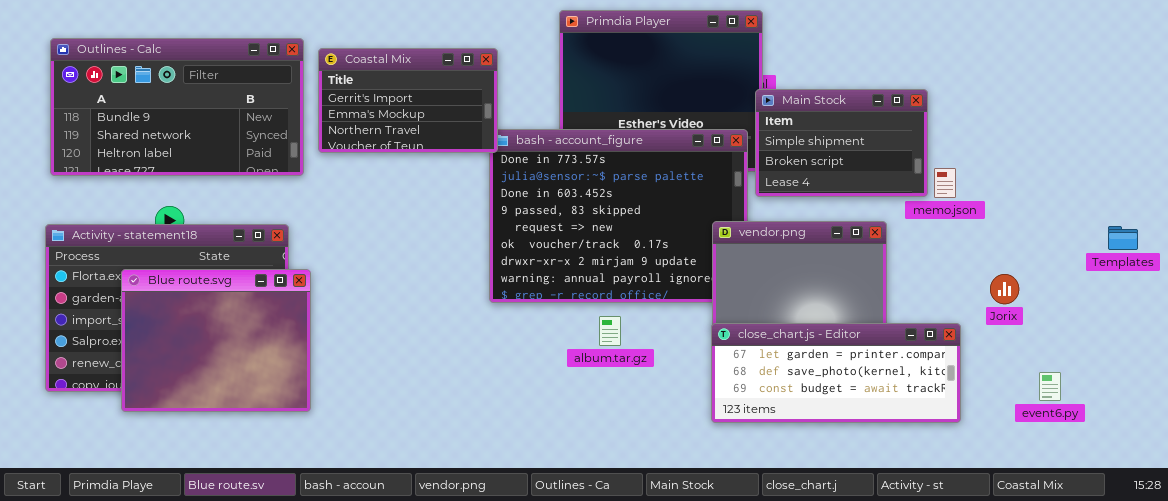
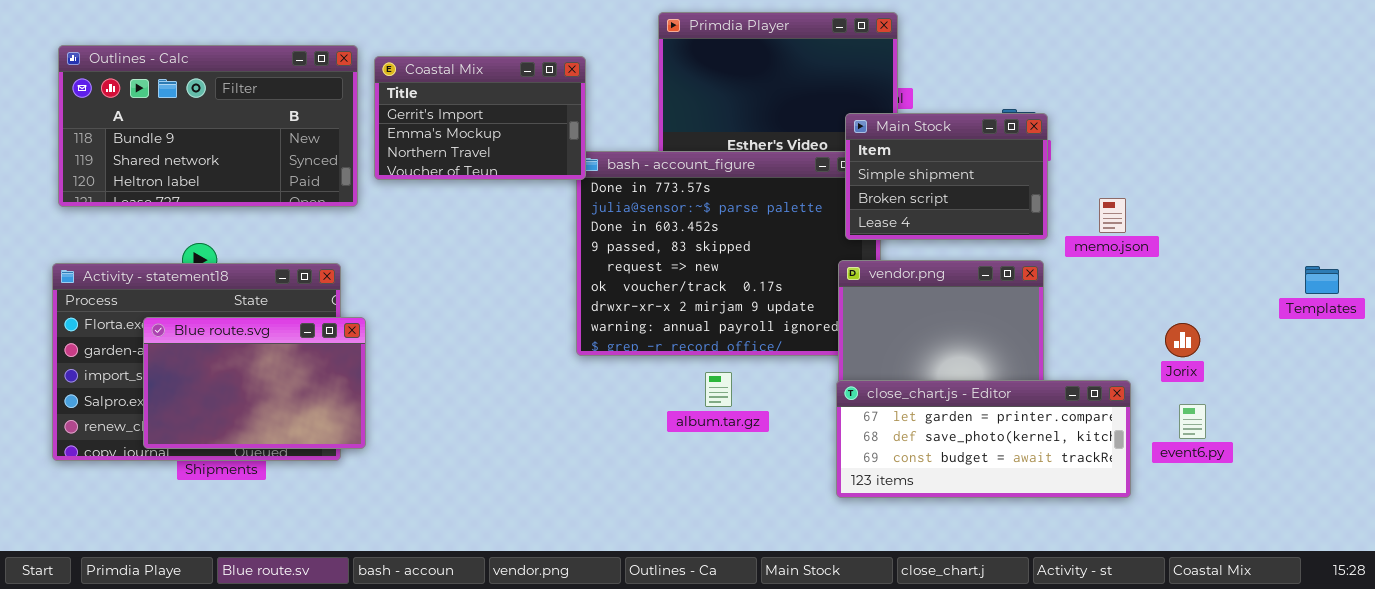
Main Stock: [755,89,928,197] -> [845,113,1048,240], moved
Blue route.svg: [121,269,311,412] -> [143,317,366,449], resized
event6.py: [1039,372,1061,401] -> [1179,404,1206,439], moved

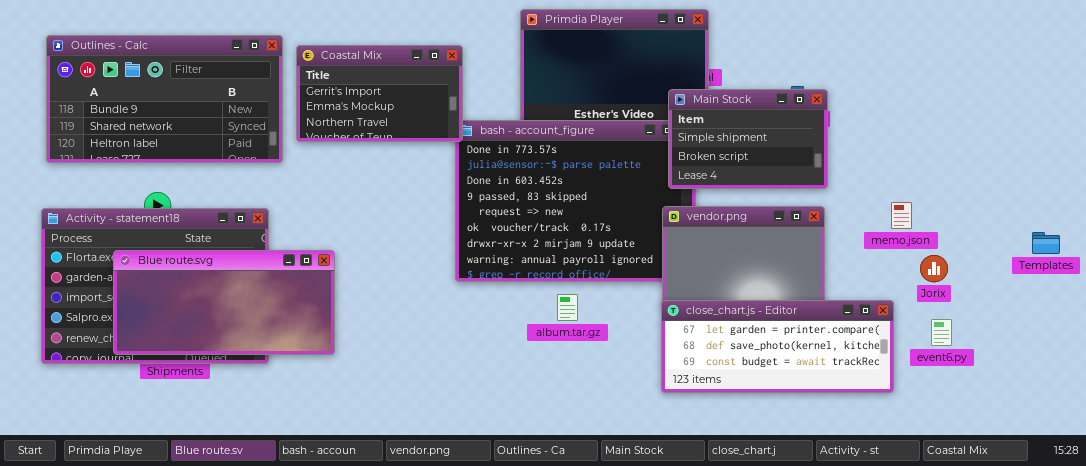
memo.json: [1099,198,1126,233] -> [891,202,912,229], moved
Templates: [1305,266,1339,294] -> [1032,232,1060,254], moved
Blue route.svg: [143,317,366,449] -> [113,250,335,355], resized

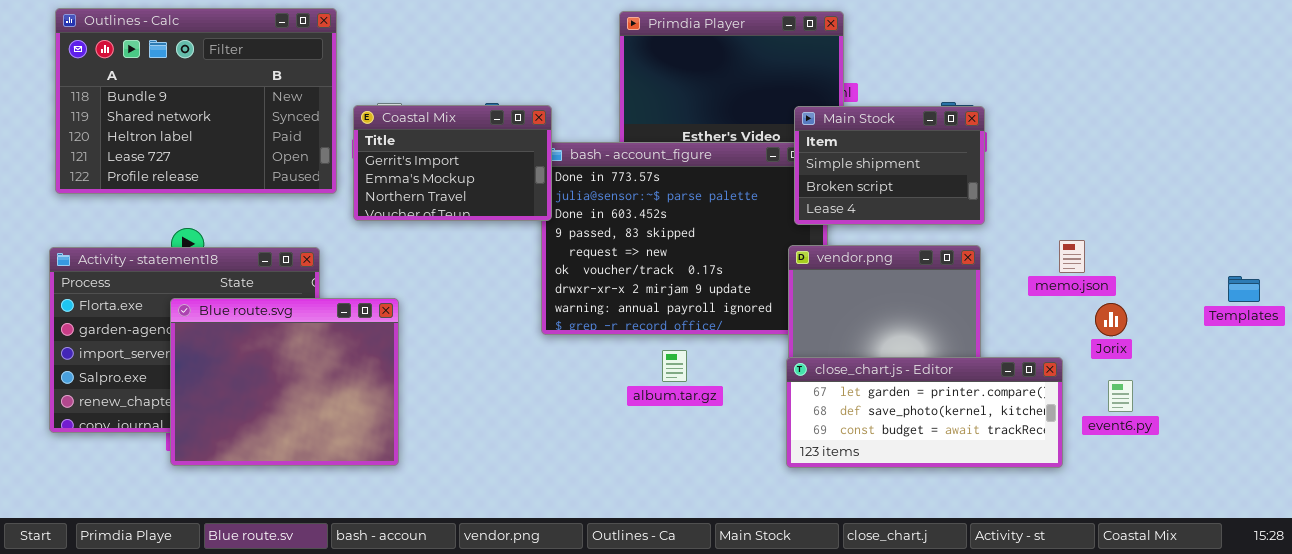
Outlines - Calc: [46,35,283,163] -> [55,8,337,194], resized
Coastal Mix: [296,45,463,142] -> [353,105,552,221], moved
Blue route.svg: [113,250,335,355] -> [170,298,399,466], resized

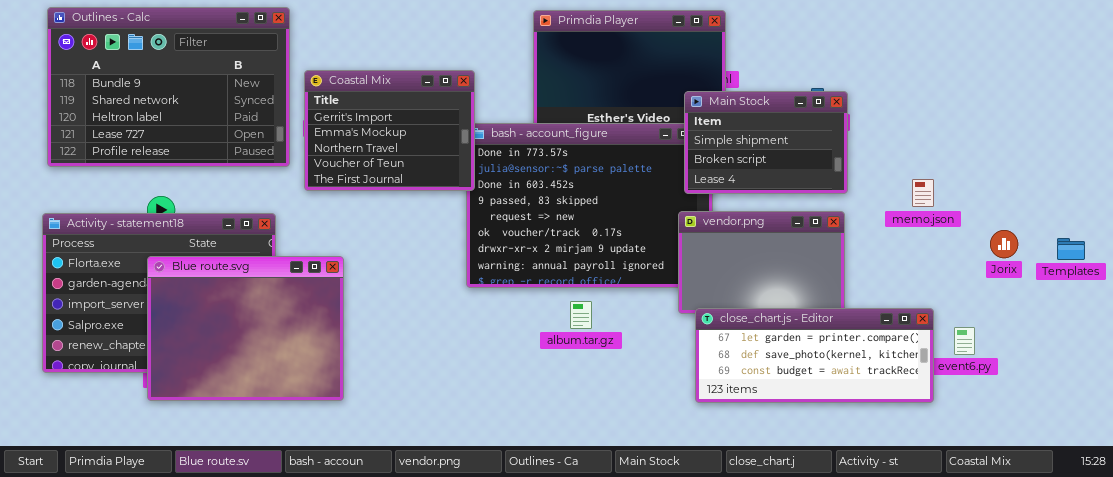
Coastal Mix: [353,105,552,221] -> [304,70,475,191], resized
memo.json: [1059,240,1085,273] -> [912,179,934,207], moved
Jorix: [1095,303,1127,336] -> [990,230,1018,258], moved
close_chart.js - Editor: [786,357,1063,468] -> [695,308,934,403], moved

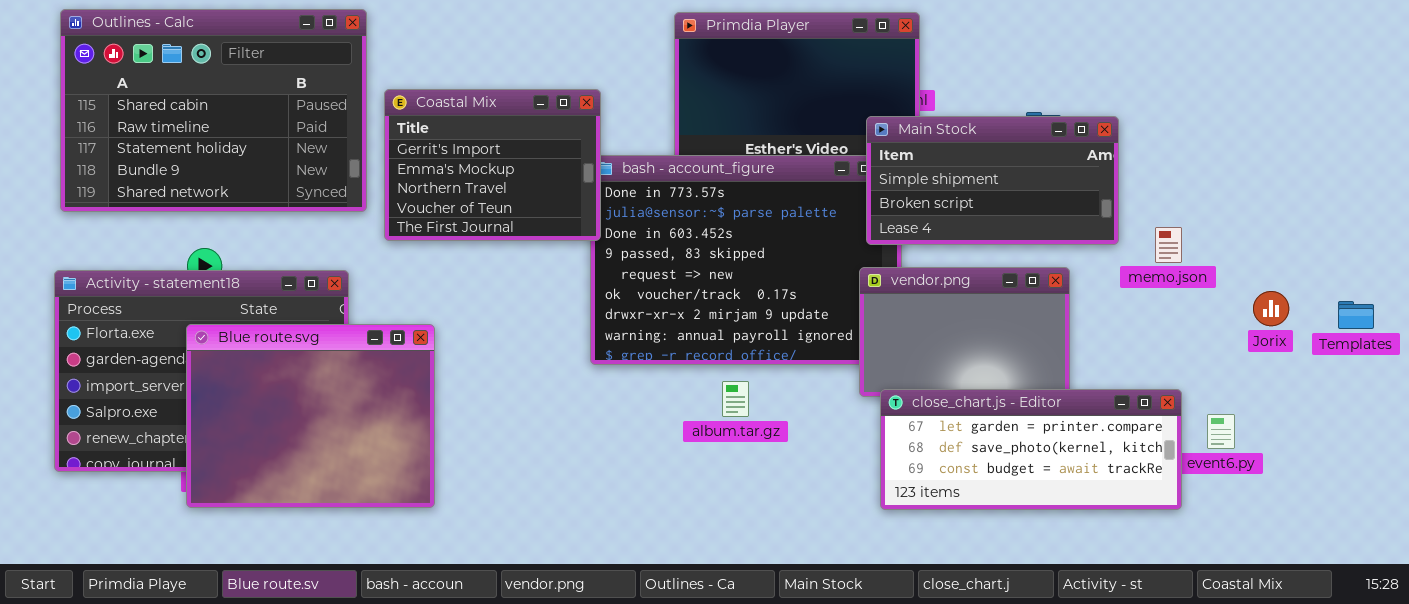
Outlines - Calc: [47,7,290,167] -> [60,9,367,212], scrolled up 3 rows
Main Stock: [684,91,848,194] -> [866,116,1119,245], resized

